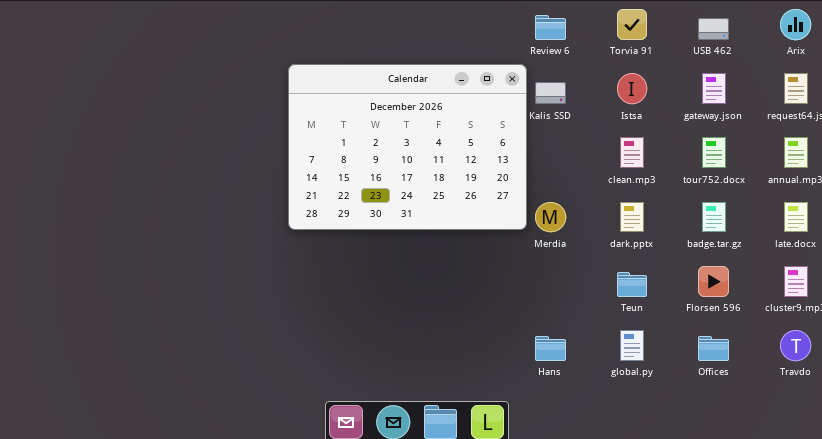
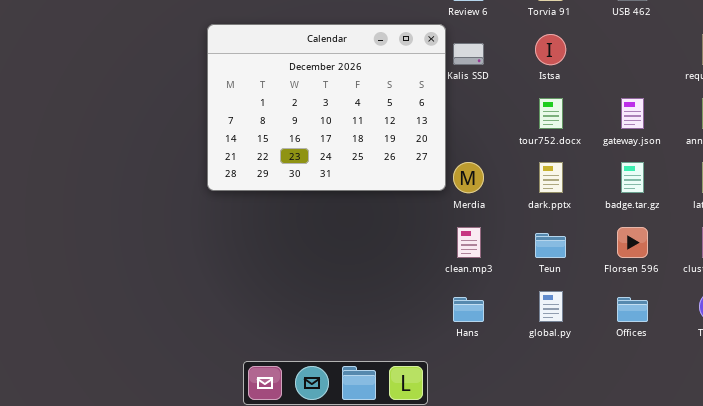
gateway.json: [702,73,726,104] -> [621,98,644,129], moved
clean.mp3: [620,137,644,168] -> [457,227,481,258], moved
tour752.docx: [702,137,726,168] -> [539,98,563,129], moved

